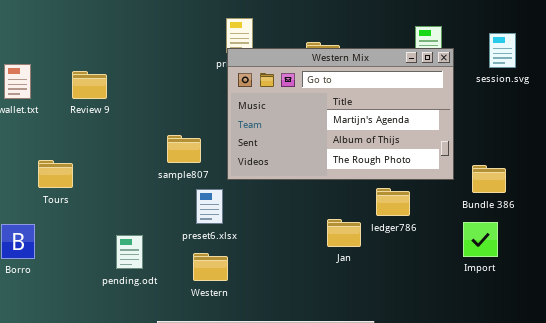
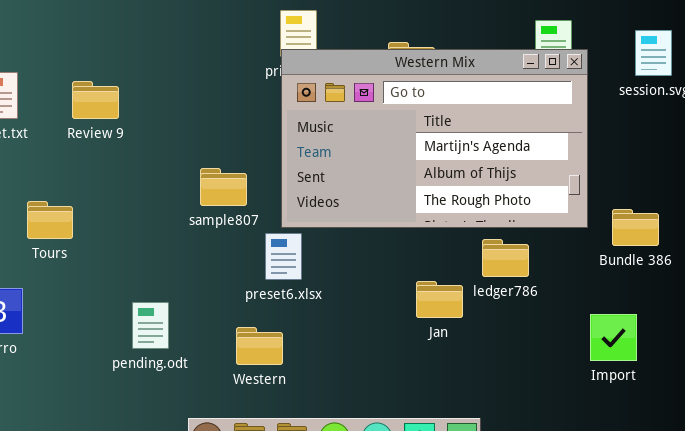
preset6.xlsx: [196,189,223,224] -> [265,233,302,280], moved
Import: [463,222,498,257] -> [590,314,637,361], moved

